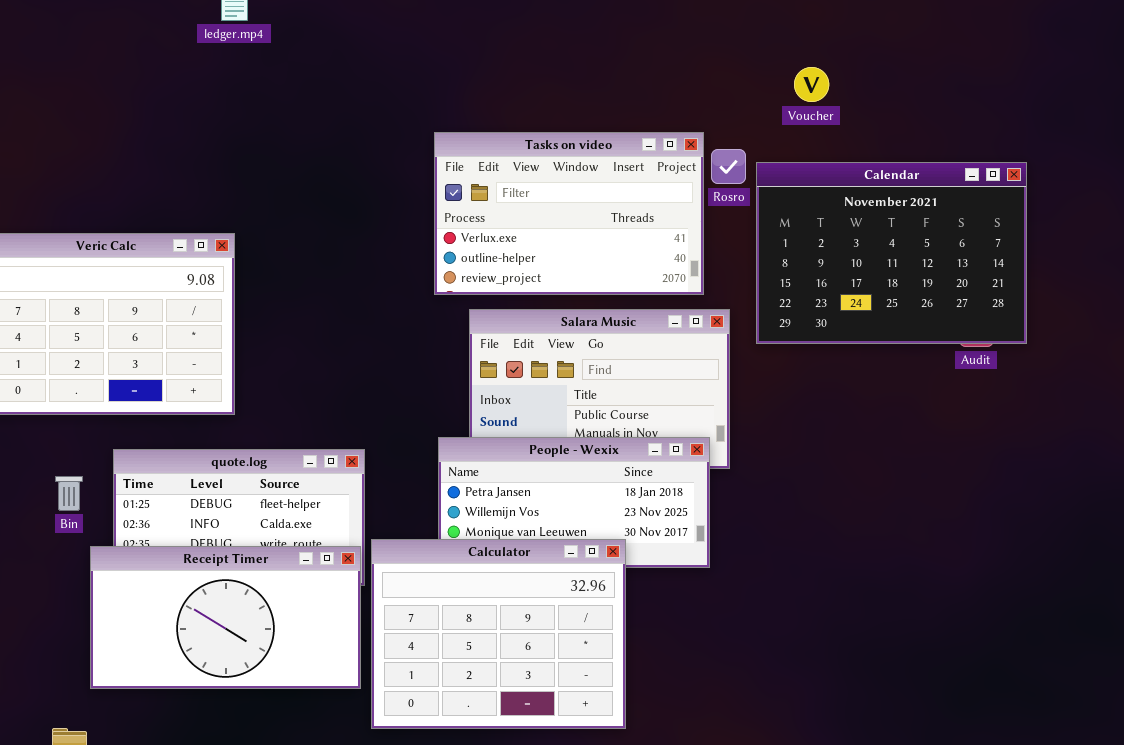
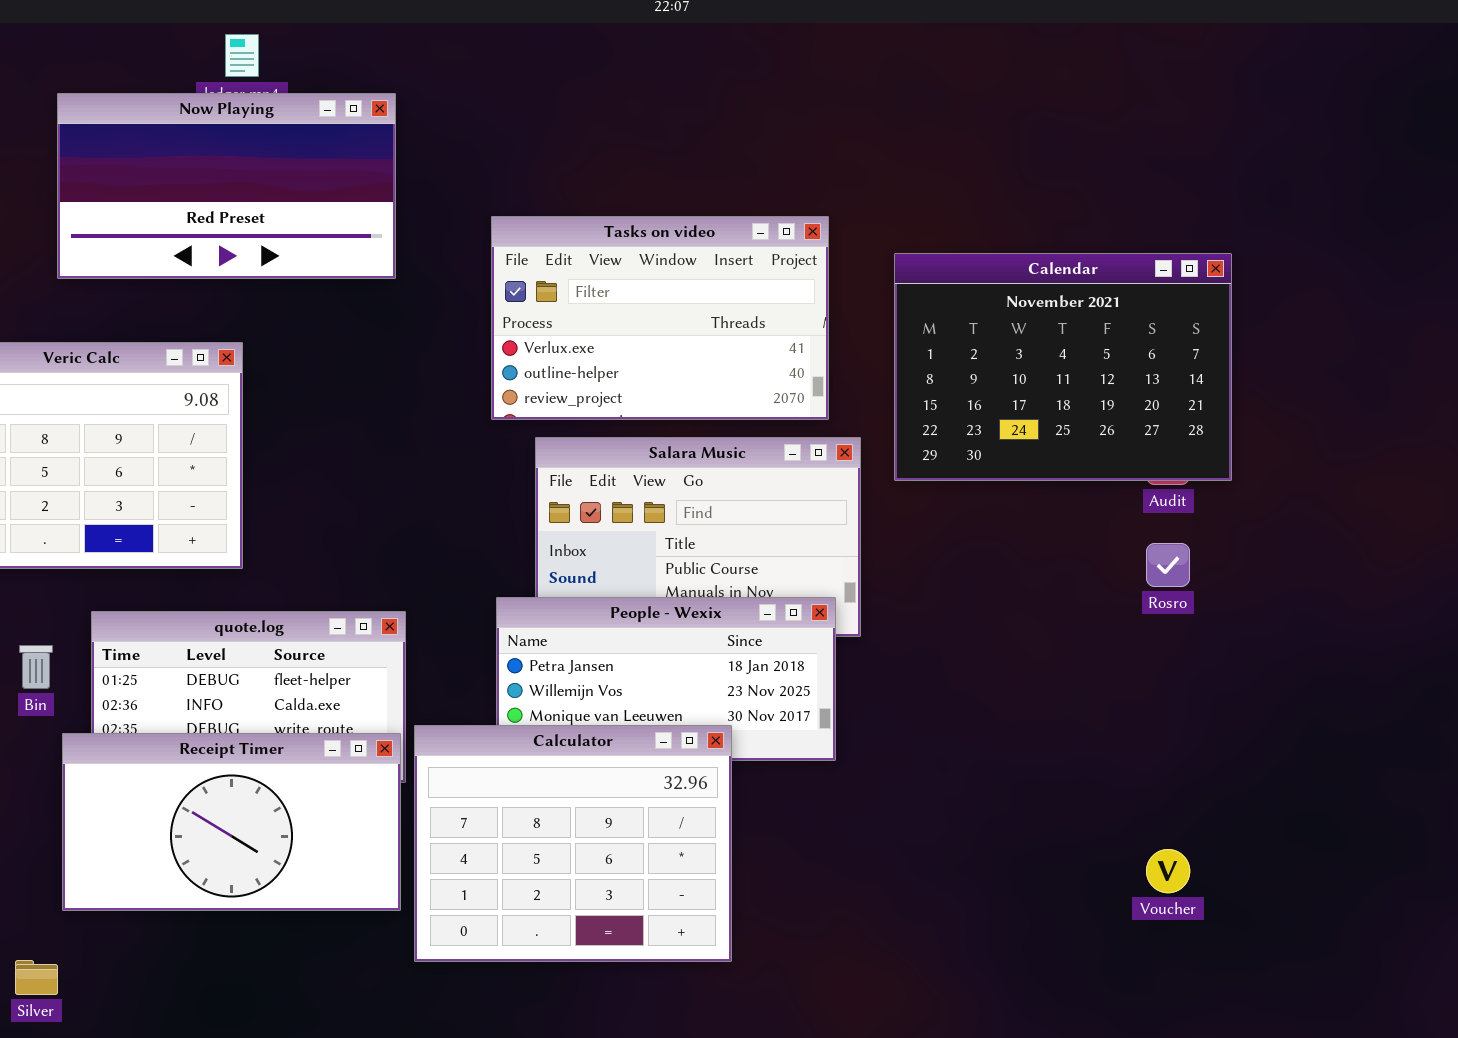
Now Playing: none -> [57,93,396,279], opened
Voucher: [794,67,829,102] -> [1146,849,1190,893], moved
Rosro: [711,149,746,184] -> [1146,543,1190,587], moved

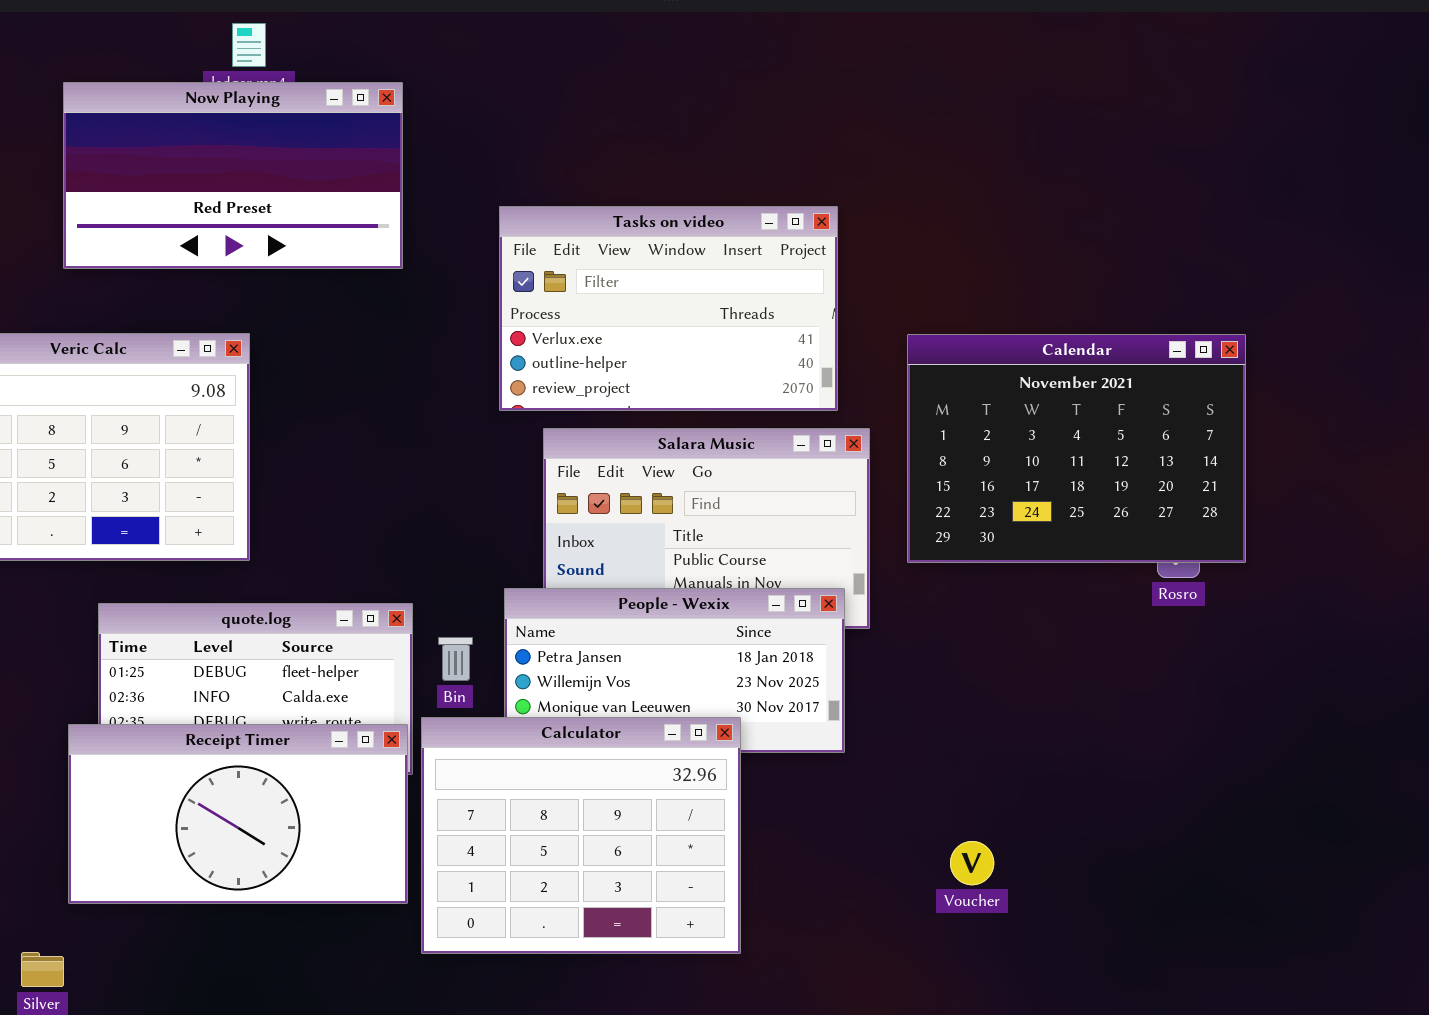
Calendar: [894,253,1232,481] -> [907,334,1246,563], moved
Bin: [19,645,53,689] -> [438,637,473,681], moved
Voucher: [1146,849,1190,893] -> [950,841,994,885], moved

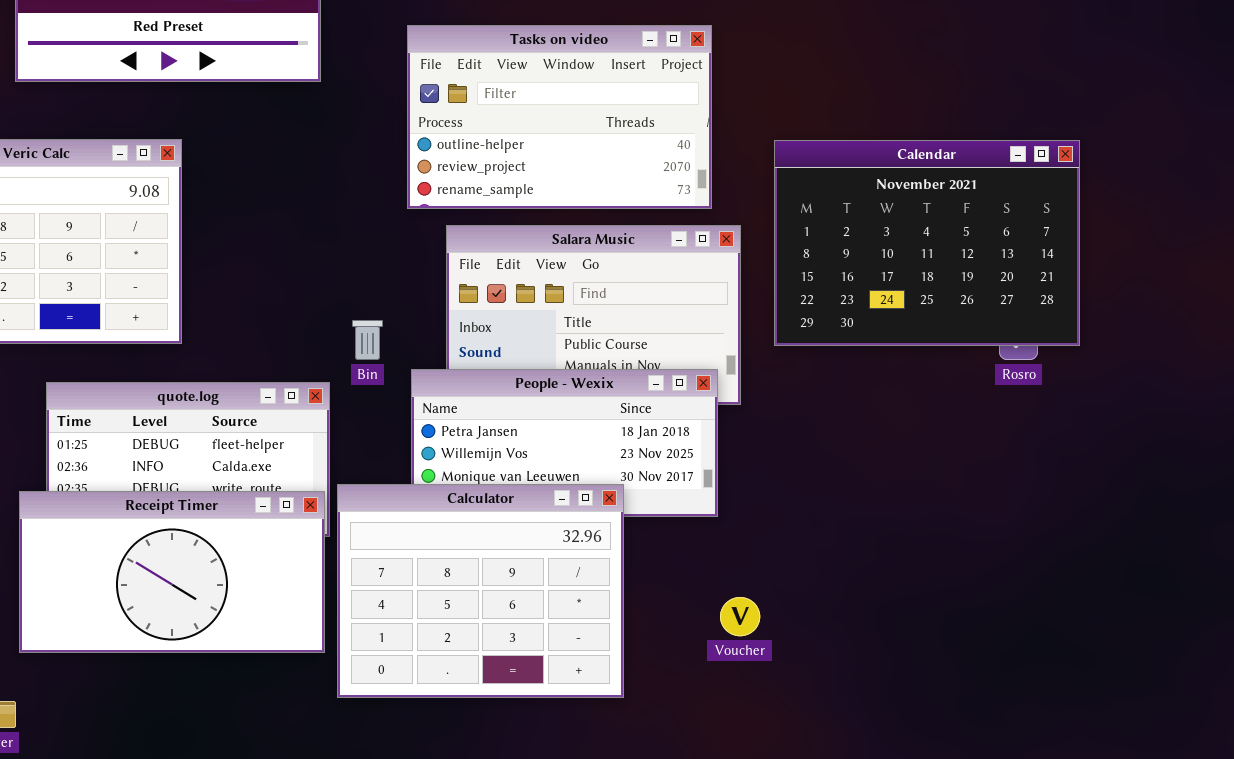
Tasks on video: [499,206,838,411] -> [407,25,712,209], scrolled down 1 row
Bin: [438,637,473,681] -> [352,320,383,360], moved
Voucher: [950,841,994,885] -> [720,597,760,636], moved

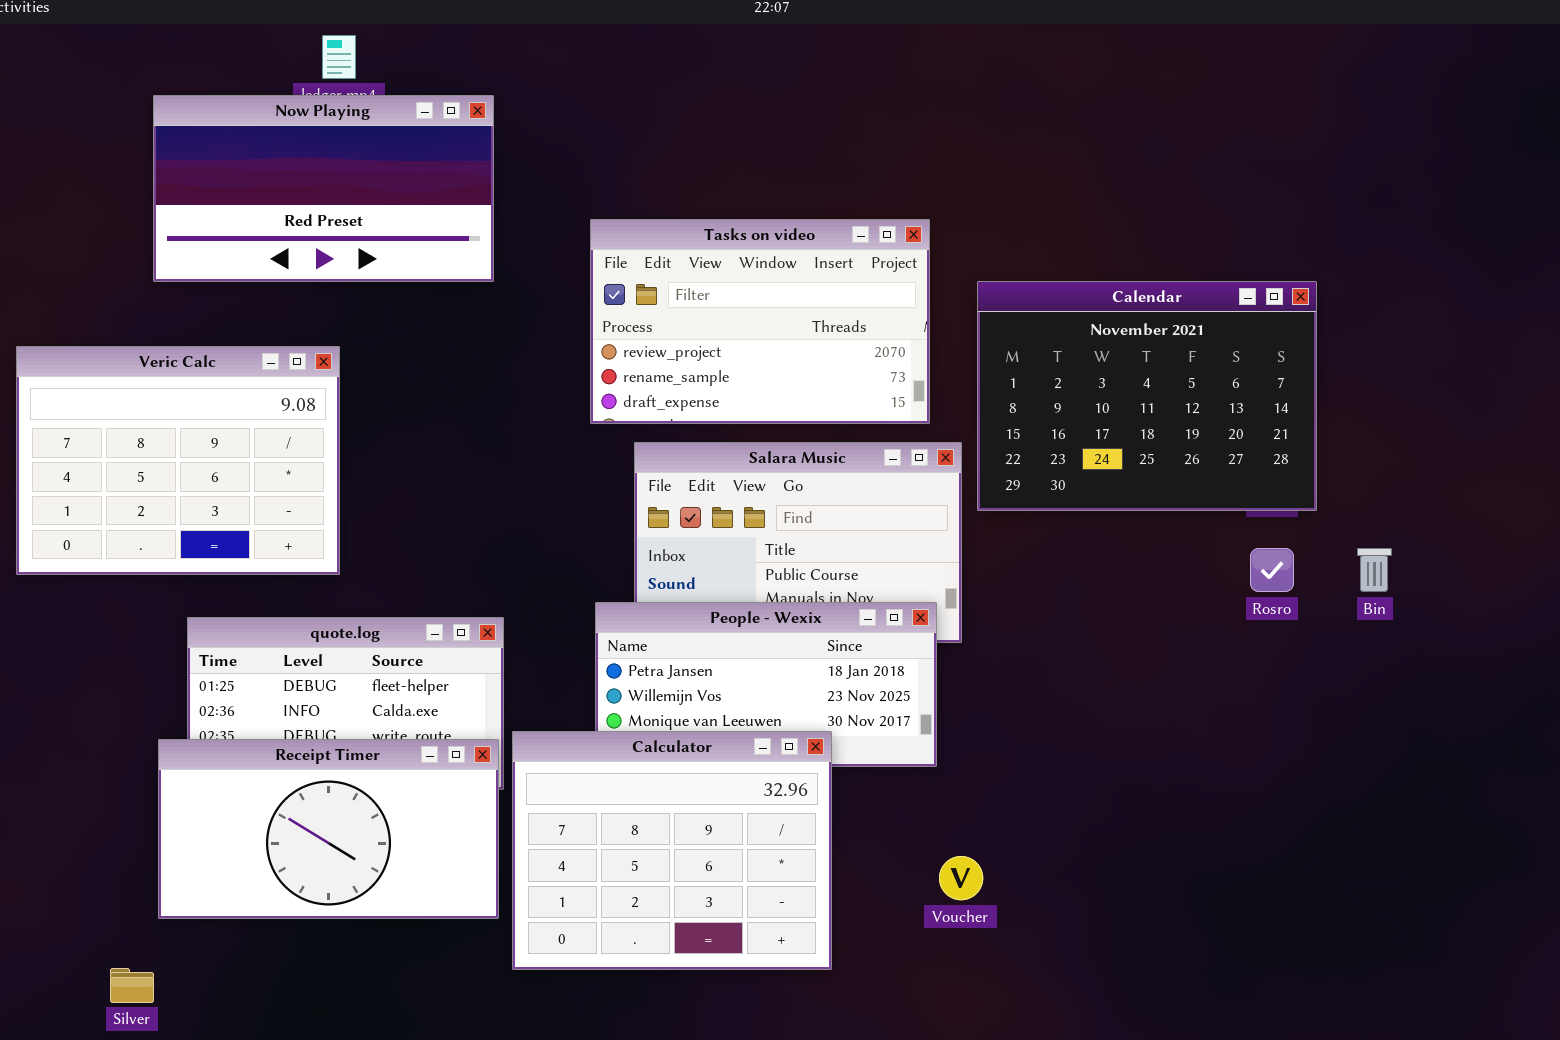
Tasks on video: [407,25,712,209] -> [590,219,930,424], scrolled down 1 row
Calendar: [774,140,1080,346] -> [977,281,1317,511], moved
Bin: [352,320,383,360] -> [1357,548,1392,592], moved

